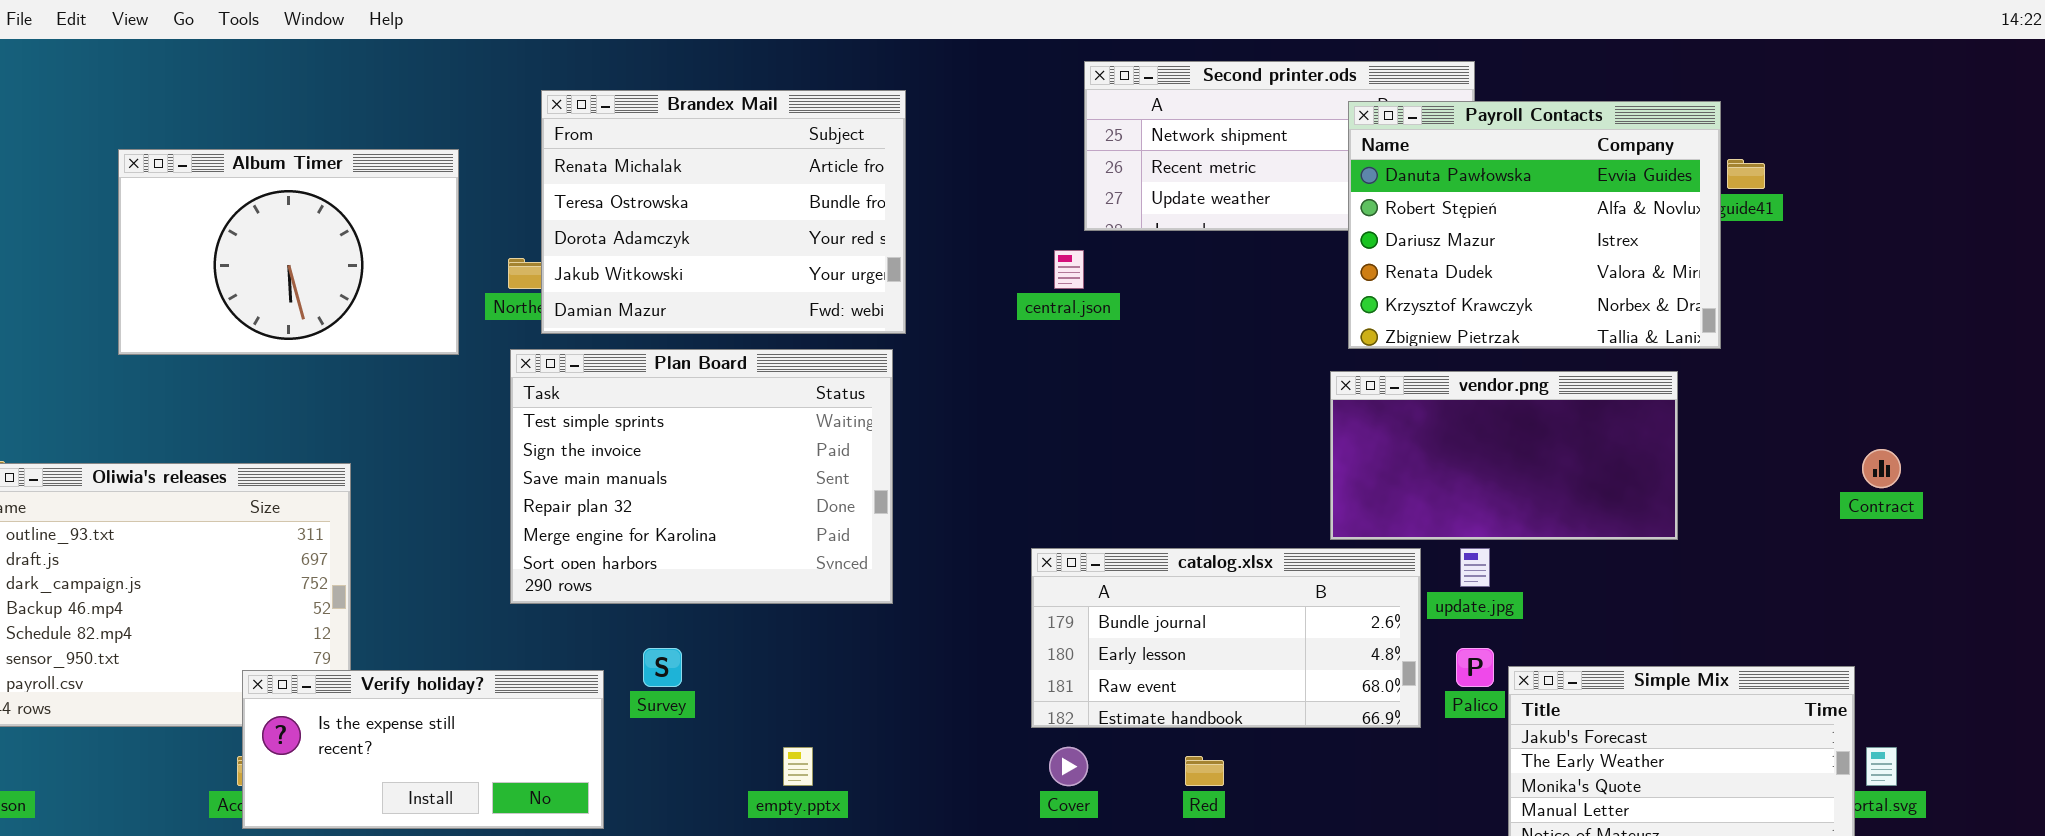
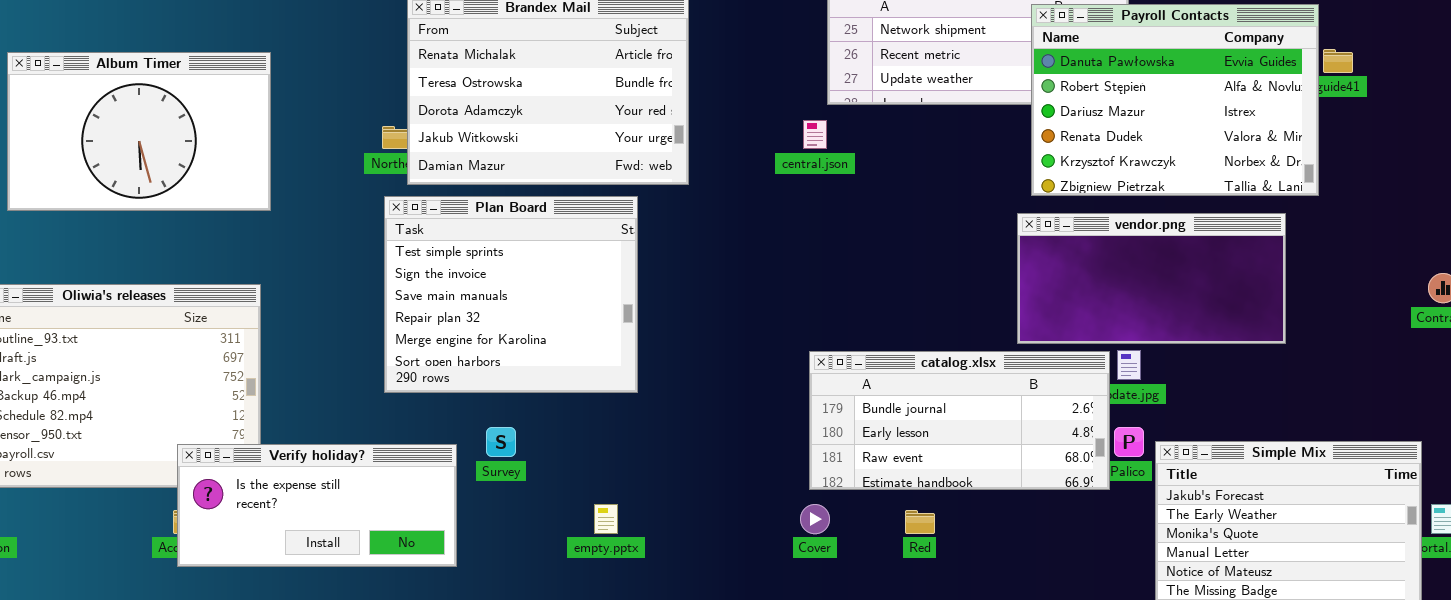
Album Timer: [118,149,459,355] -> [7,52,271,211], moved
Plan Board: [510,349,893,604] -> [384,196,638,393], resized
catalog.xlsx: [1031,548,1421,728] -> [809,351,1110,490], moved

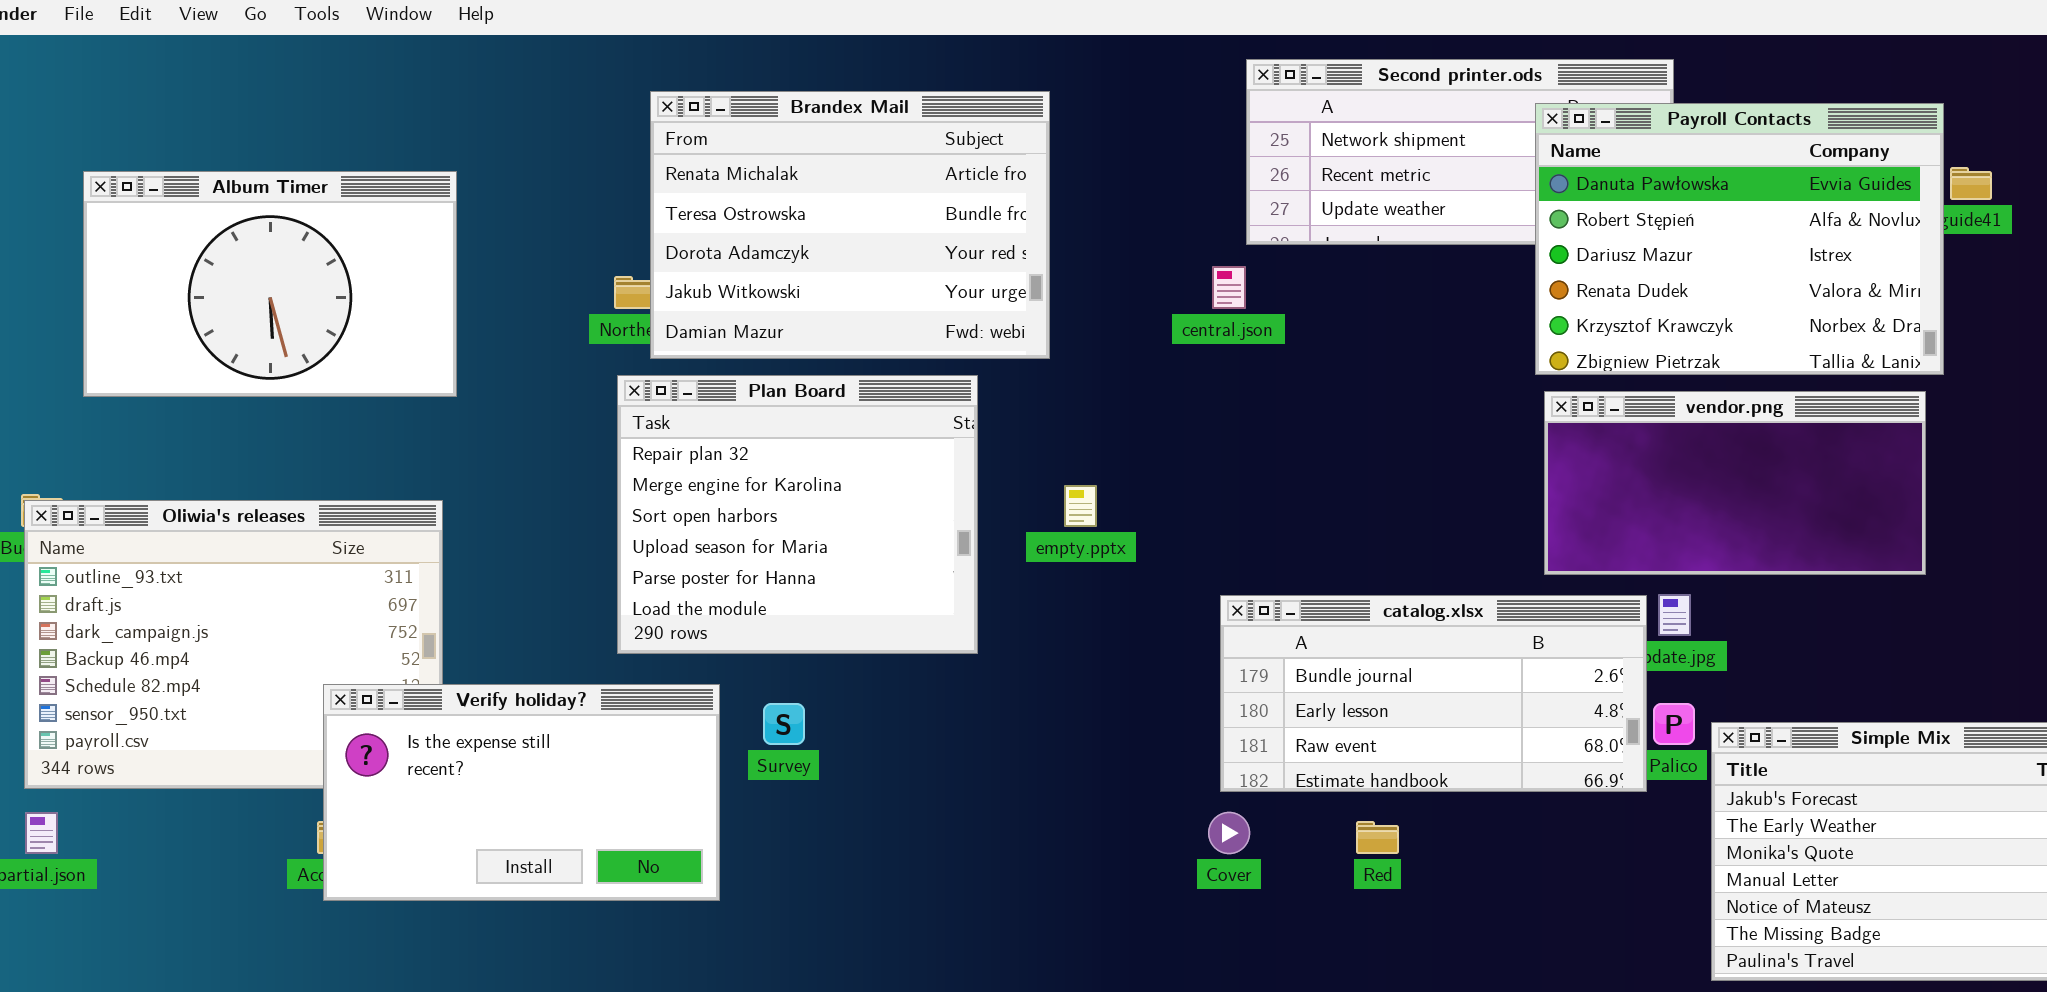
Plan Board: [384,196,638,393] -> [617,375,978,654], scrolled down 3 rows
vendor.png: [1017,213,1286,344] -> [1544,391,1926,575], moved
Verify holiday?: [177,444,457,567] -> [323,684,720,901], resized
empty.pptx: [594,504,618,534] -> [1064,485,1097,527], moved

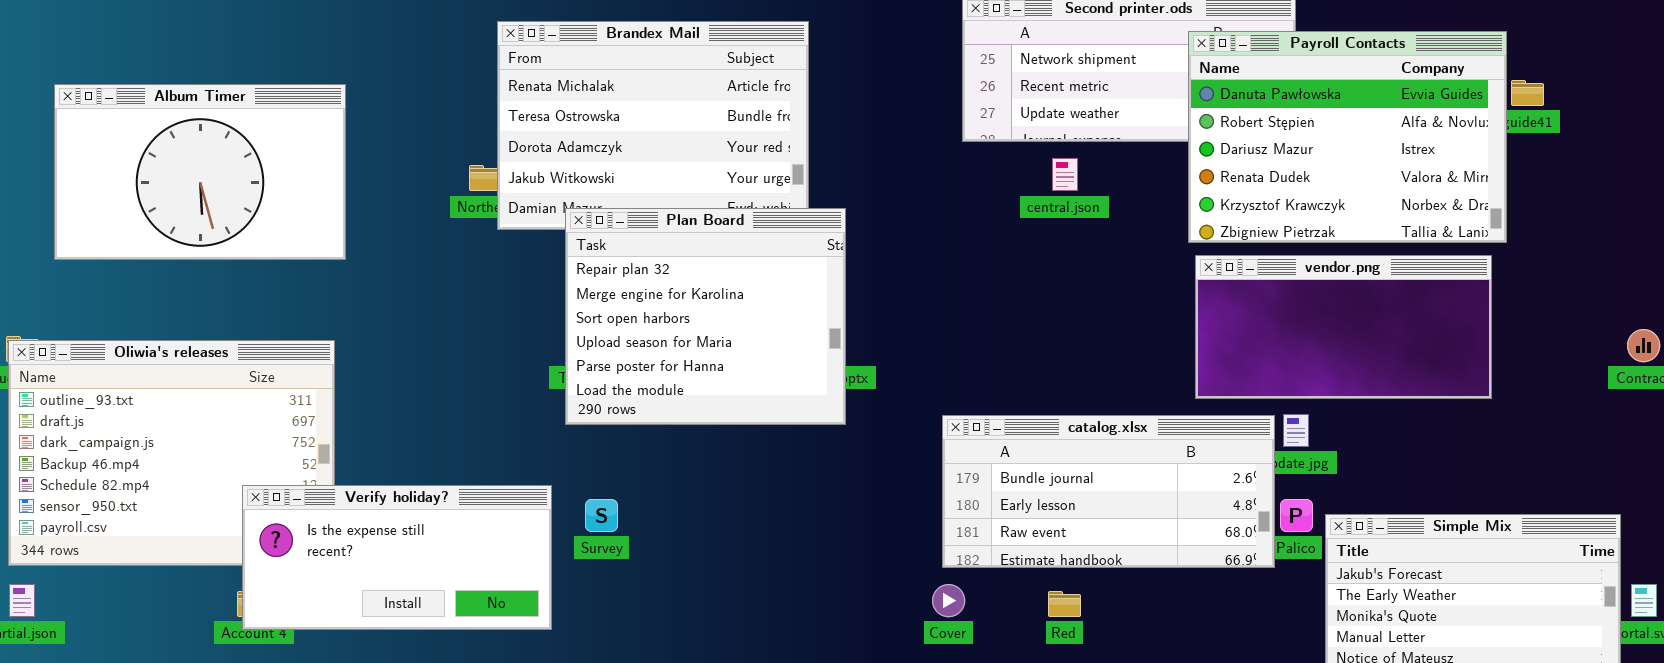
central.json: [1212,266,1246,309] -> [1052,158,1078,191], moved
Plan Board: [617,375,978,654] -> [565,208,846,425], moved
Verify holiday?: [323,684,720,901] -> [242,485,552,630], resized

